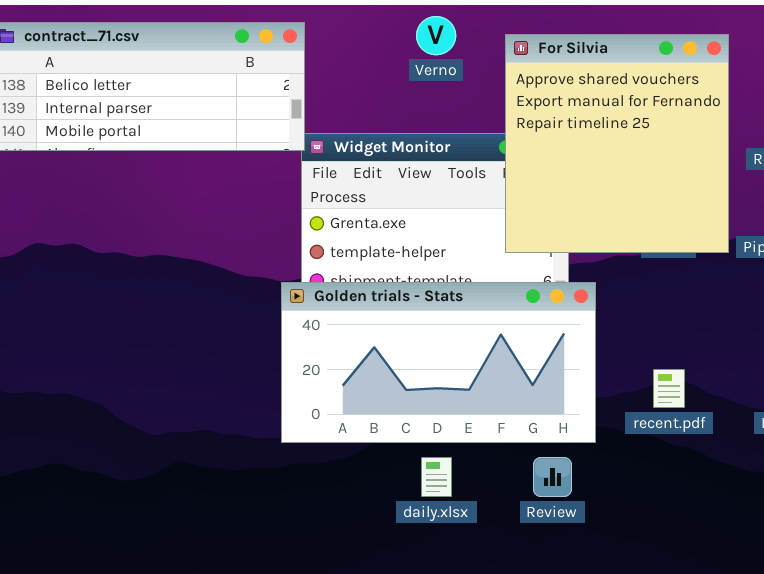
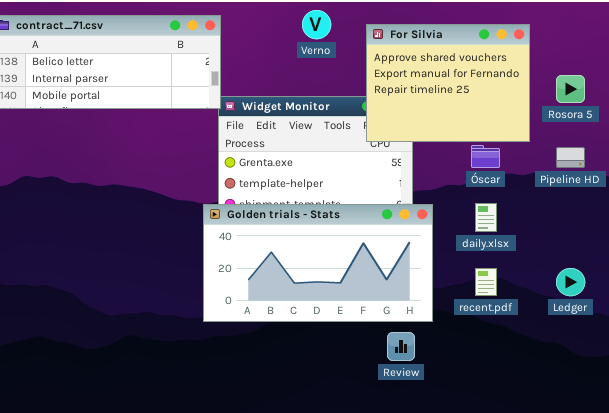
For Silvia: [505,34,729,253] -> [366,24,530,142], resized
daily.xlsx: [421,457,452,497] -> [475,203,497,232], moved

